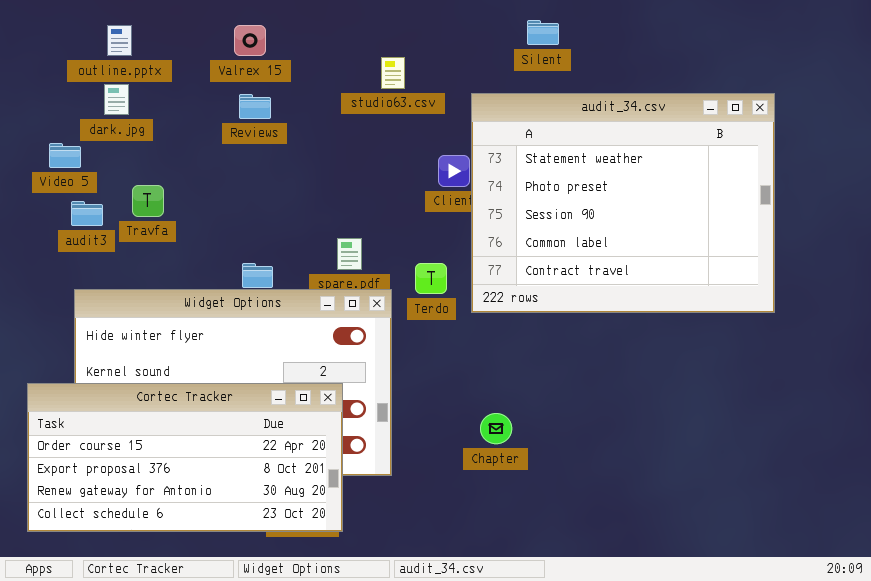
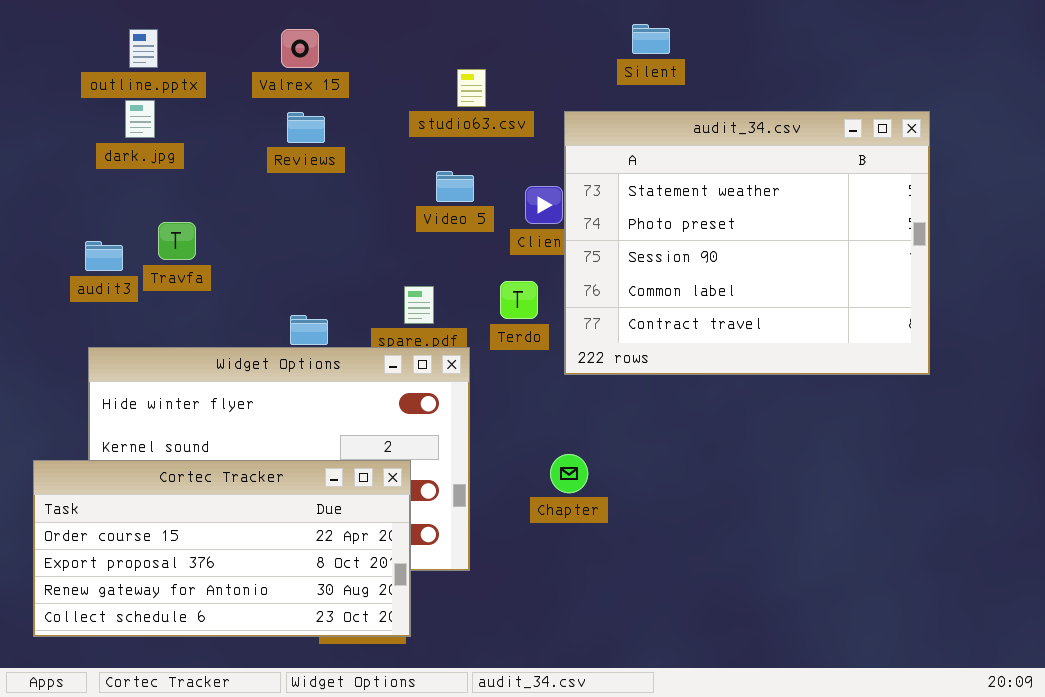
Video 5: [49,143,81,168] -> [436,171,474,202], moved
Terdo: [415,263,447,294] -> [500,281,538,319], moved
Chapter: [480,413,512,444] -> [550,454,588,493], moved

